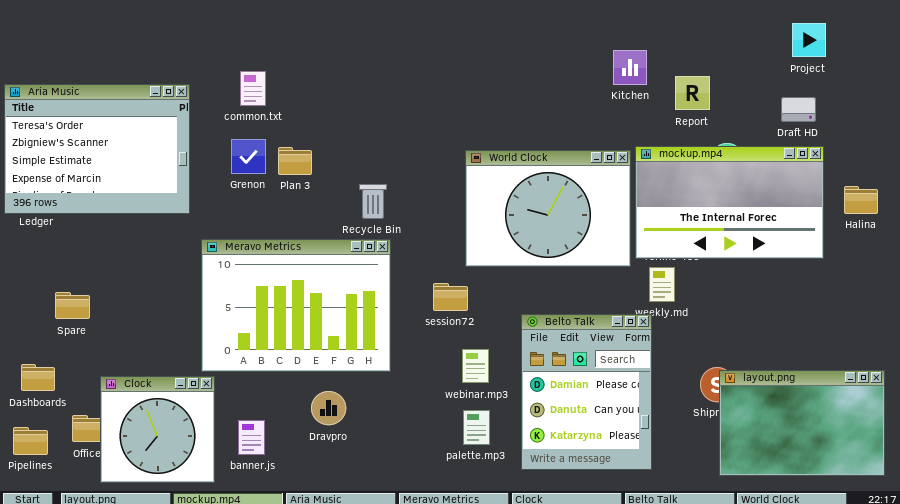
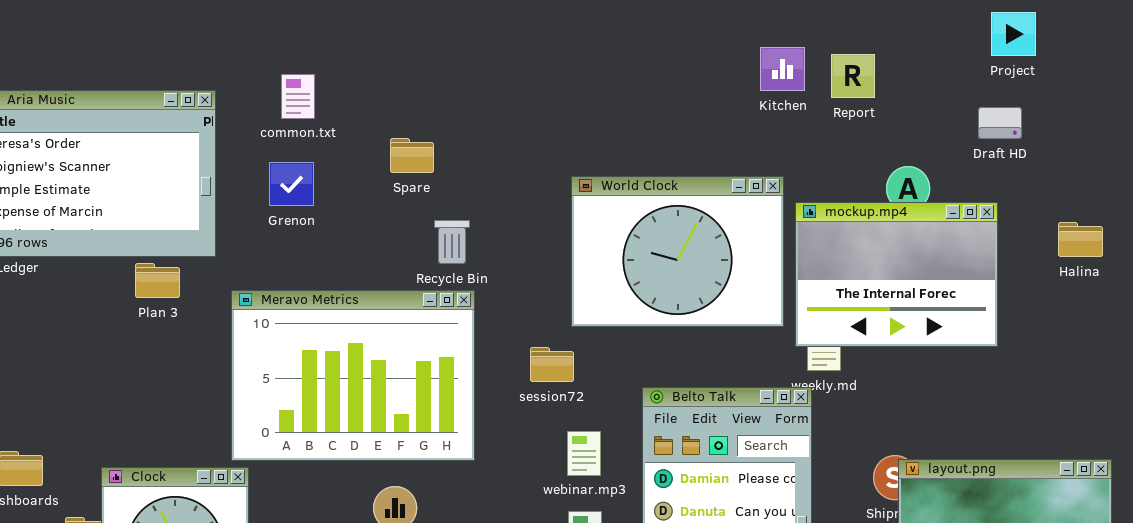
Report: [675,76,710,110] -> [831,54,875,98], moved
mockup.mp4: [635,146,824,259] -> [795,202,998,347], moved, resized
Plan 3: [278,147,312,175] -> [135,263,180,298], moved
Spare: [55,292,90,319] -> [390,138,434,173], moved

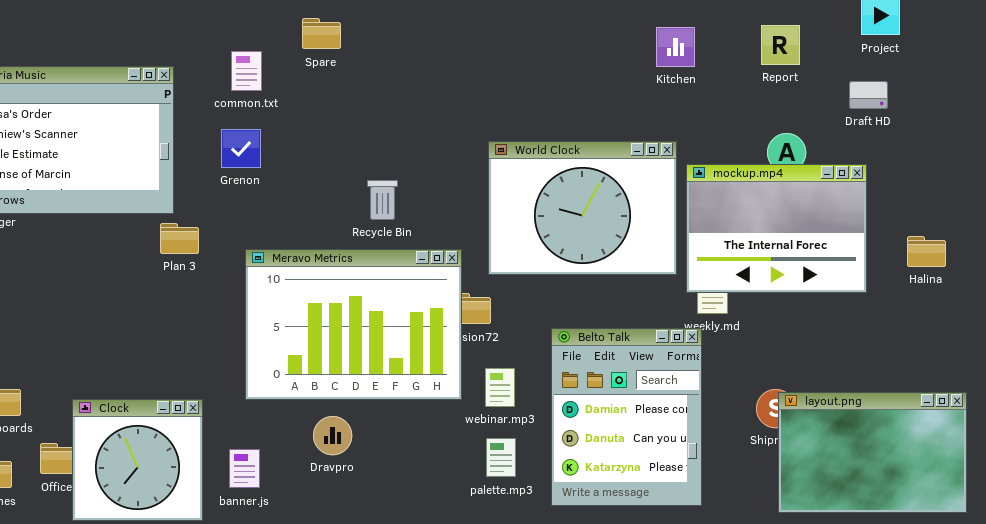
Report: [831,54,875,98] -> [761,25,800,65], moved
Spare: [390,138,434,173] -> [302,18,341,49], moved
Halina: [1058,222,1103,257] -> [907,236,946,267], moved
Plan 3: [135,263,180,298] -> [160,223,199,254], moved
Meravo Metrics: [231,290,475,461] -> [245,249,462,400], moved

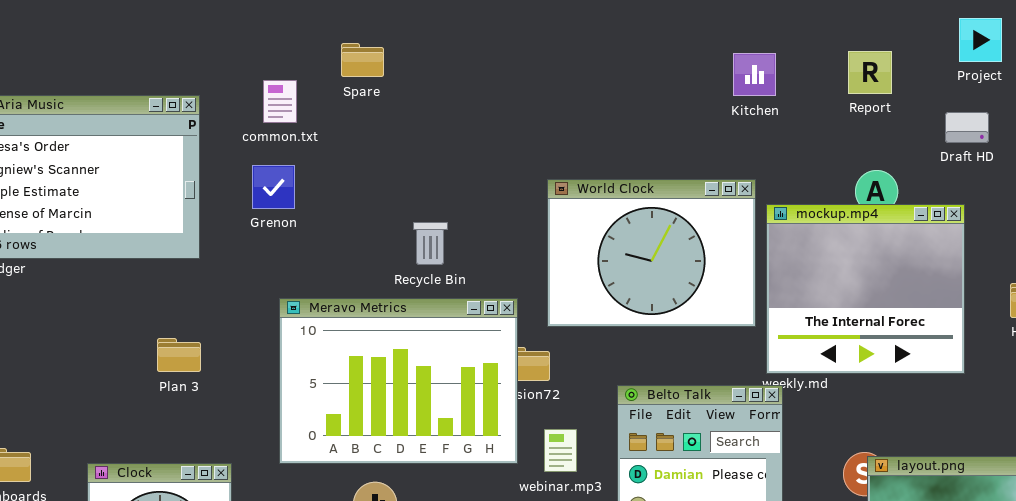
mockup.mp4: [686,164,867,293] -> [766,204,965,374], resized
Plan 3: [160,223,199,254] -> [157,338,201,372], moved

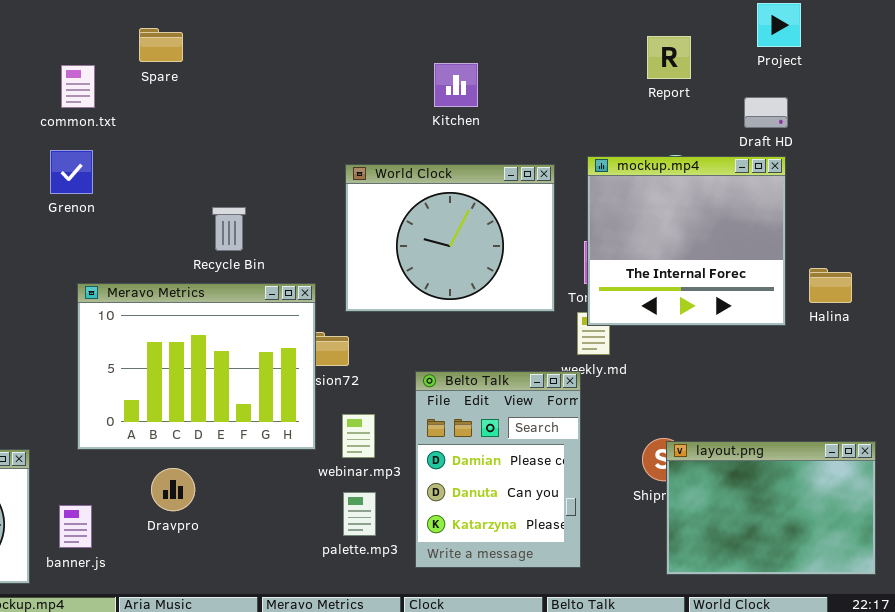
Kitchen: [733,53,776,96] -> [434,63,478,107], moved
mockup.mp4: [766,204,965,374] -> [587,156,786,326], moved

